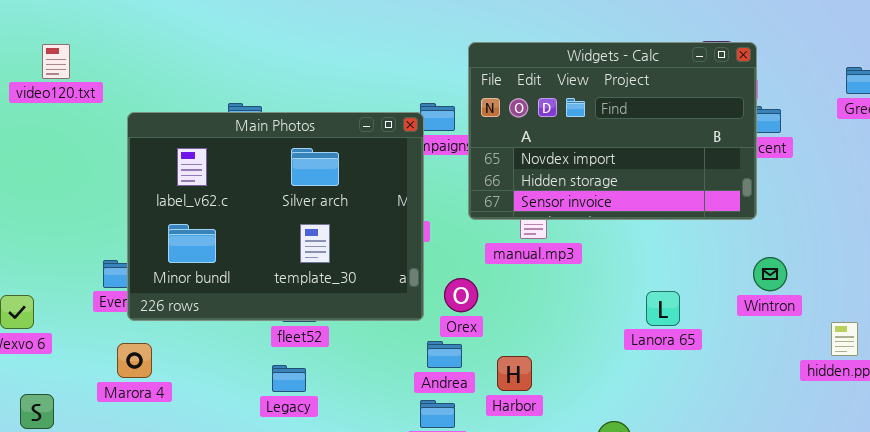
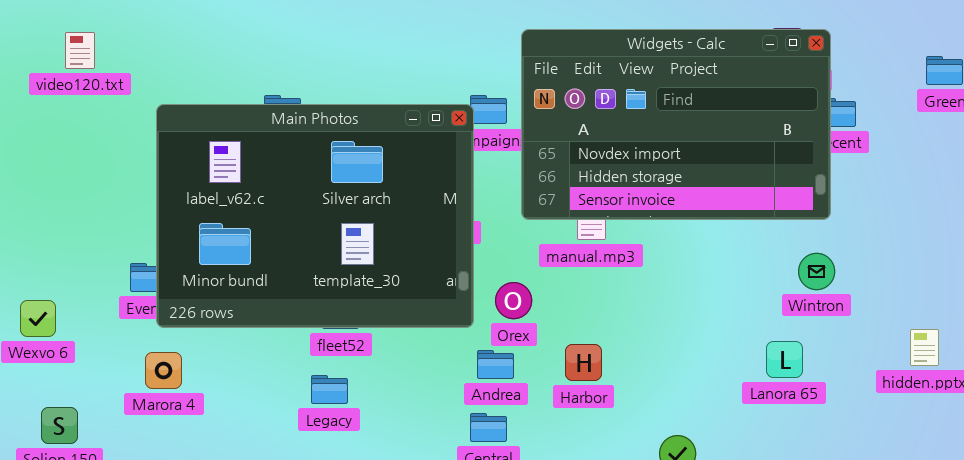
Wintron: [753,257,787,291] -> [798,253,835,290], moved
Lanora 65: [646,291,680,326] -> [766,341,803,378], moved
Harbor: [497,356,532,391] -> [565,344,602,381], moved

